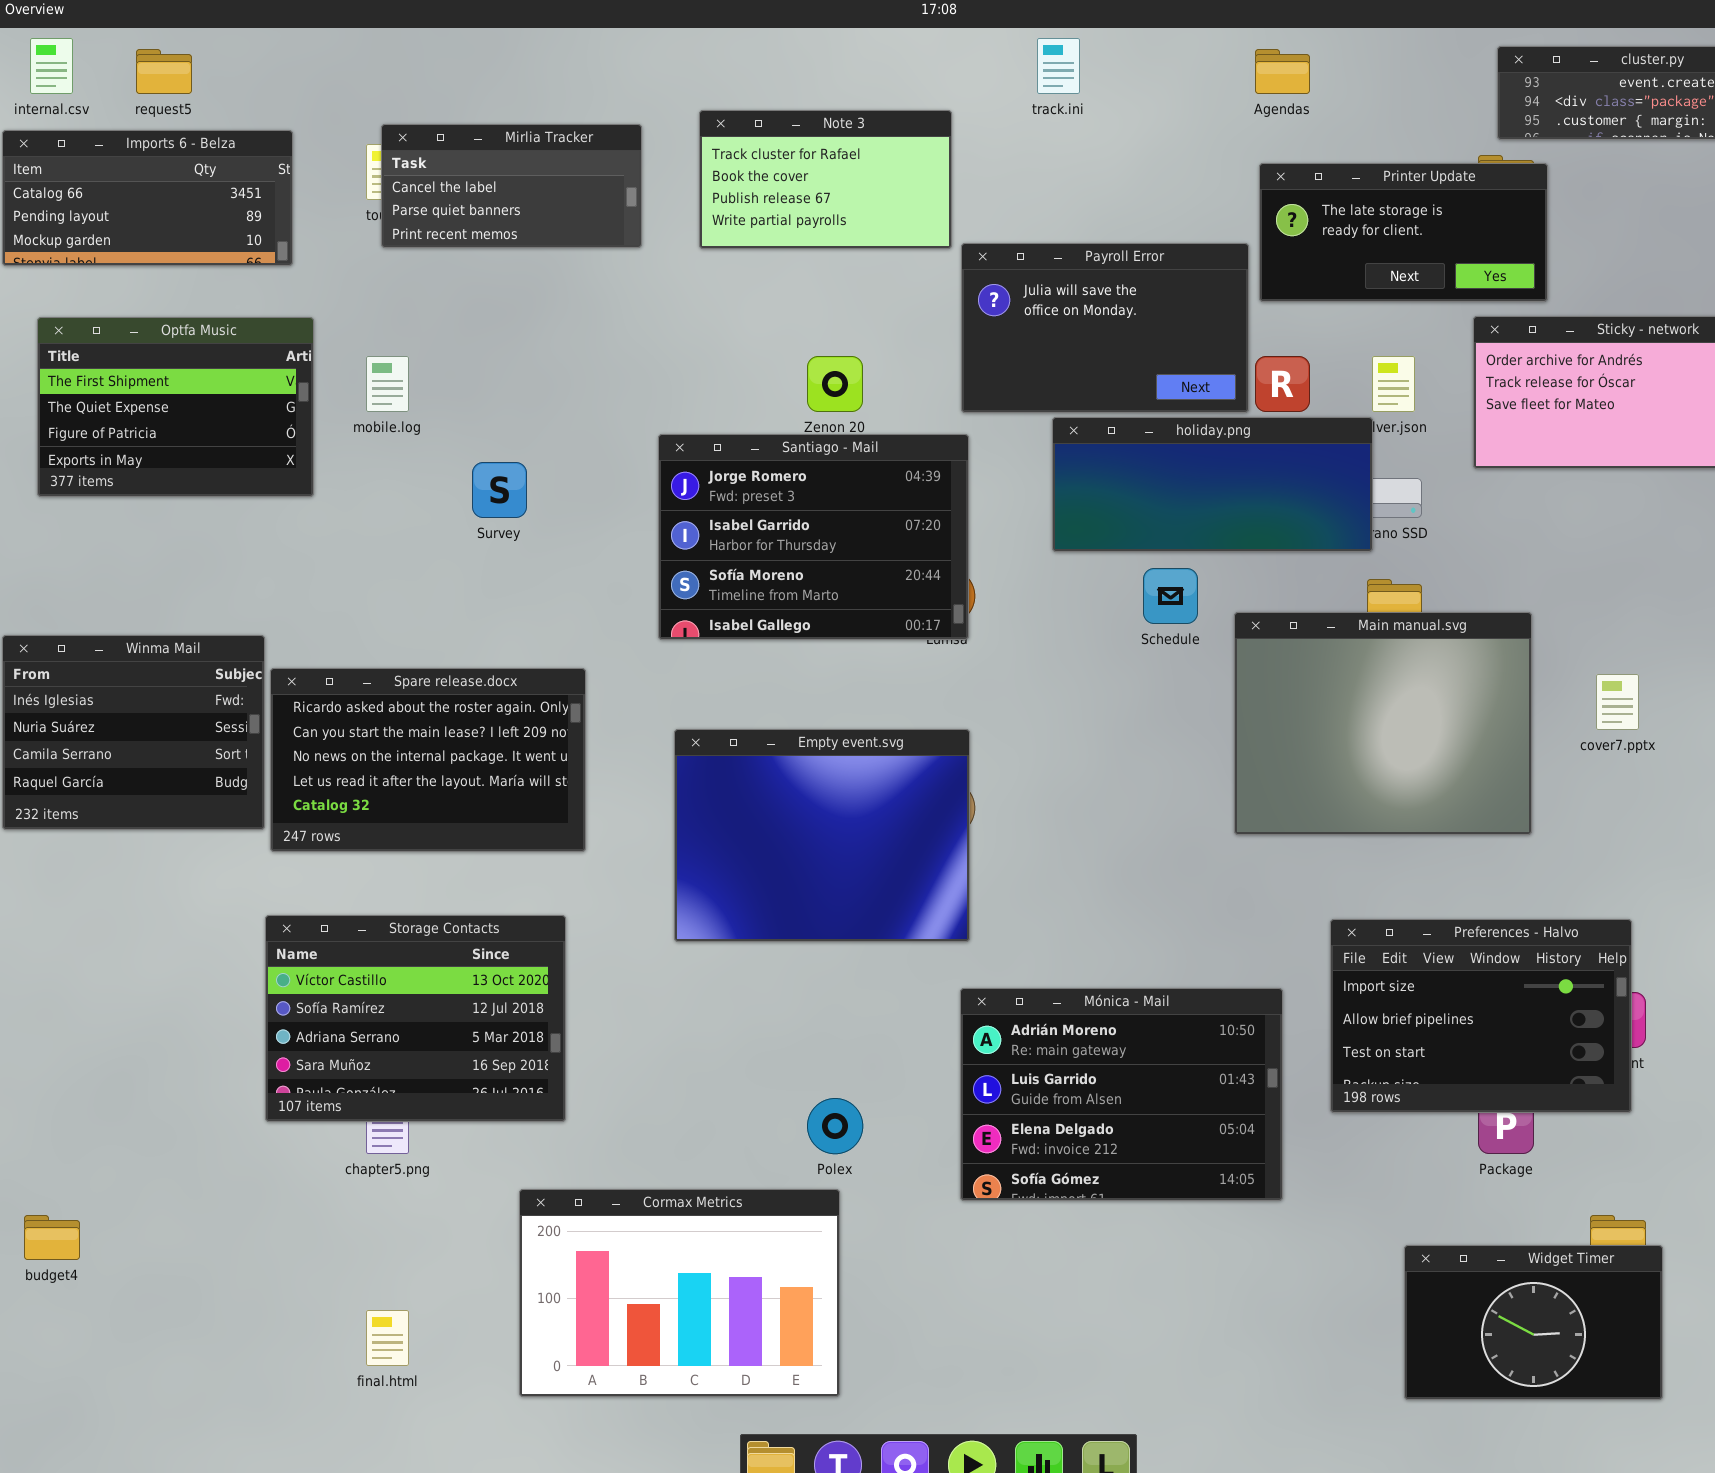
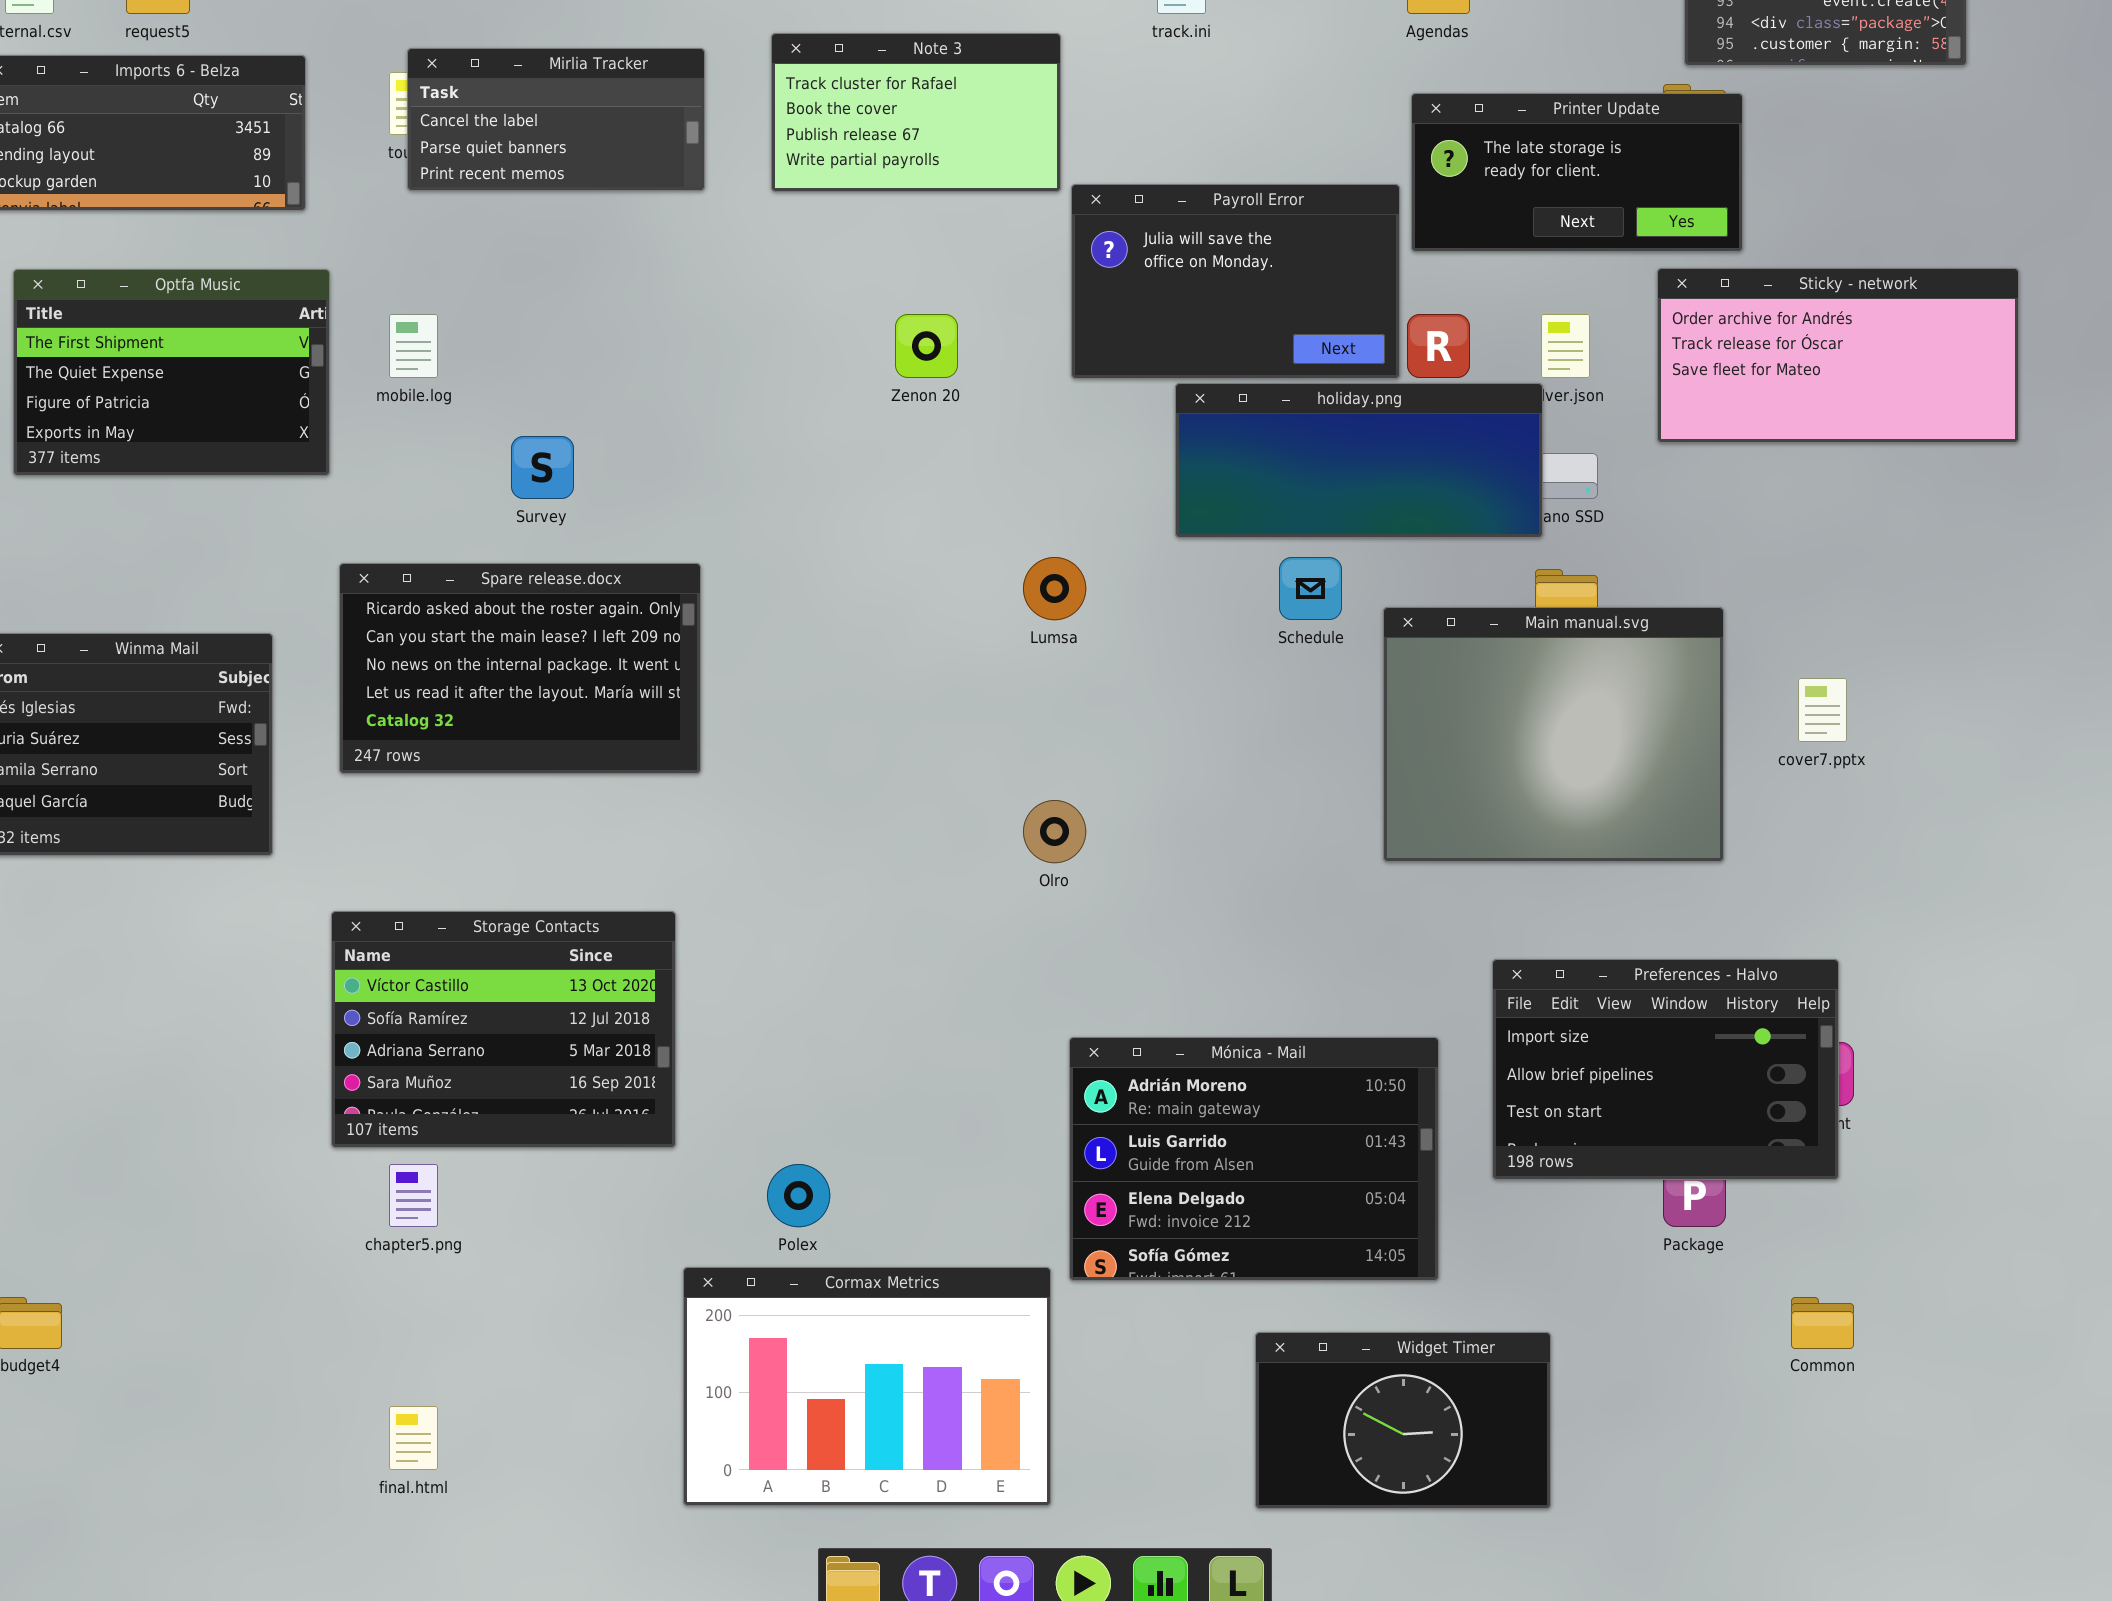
Santiago - Mail: [658,434,969,640] -> none, closed
Spare release.docx: [270,668,586,852] -> [339,563,701,774], moved
Empty event.svg: [674,729,970,942] -> none, closed
Storage Contacts: [265,915,566,1122] -> [331,911,676,1148], moved
Polex: [807,1098,863,1154] -> [767,1164,830,1227], moved
Cormax Metrics: [519,1189,840,1397] -> [683,1267,1051,1506], moved
Widget Timer: [1404,1245,1663,1400] -> [1255,1332,1551,1509], moved

